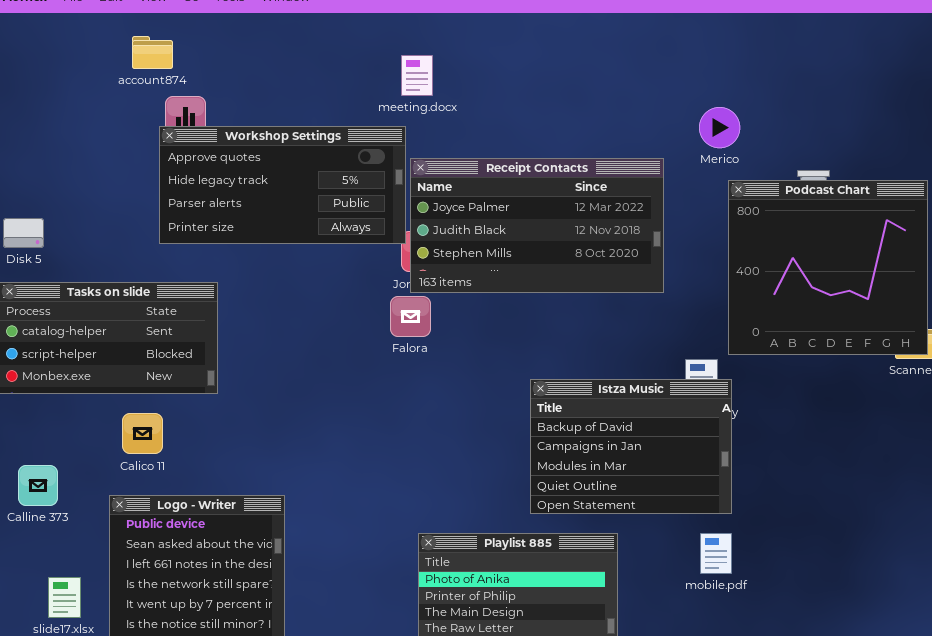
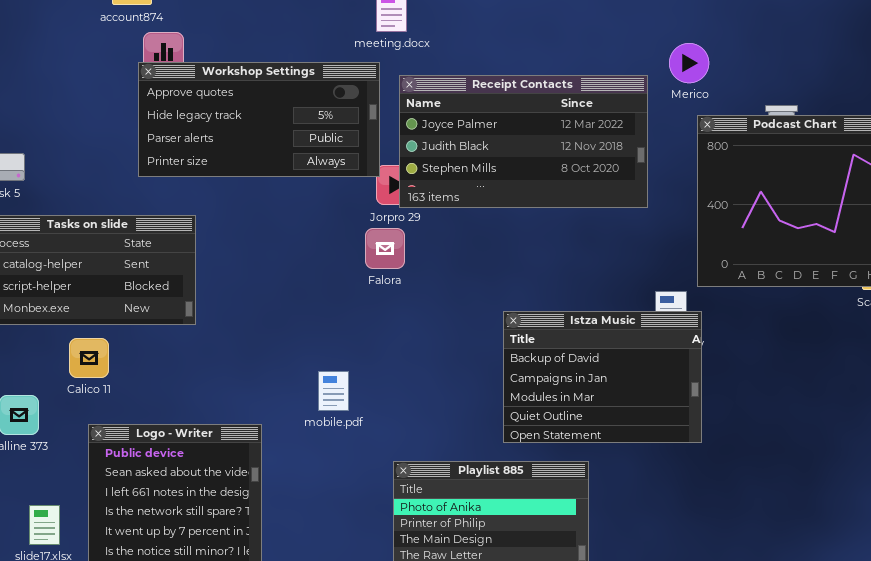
Receipt Contacts: [410,158,664,293] -> [399,75,648,208], moved
Calico 11: [122,413,163,454] -> [69,338,109,378], moved
mobile.pdf: [700,533,732,574] -> [318,371,349,411], moved

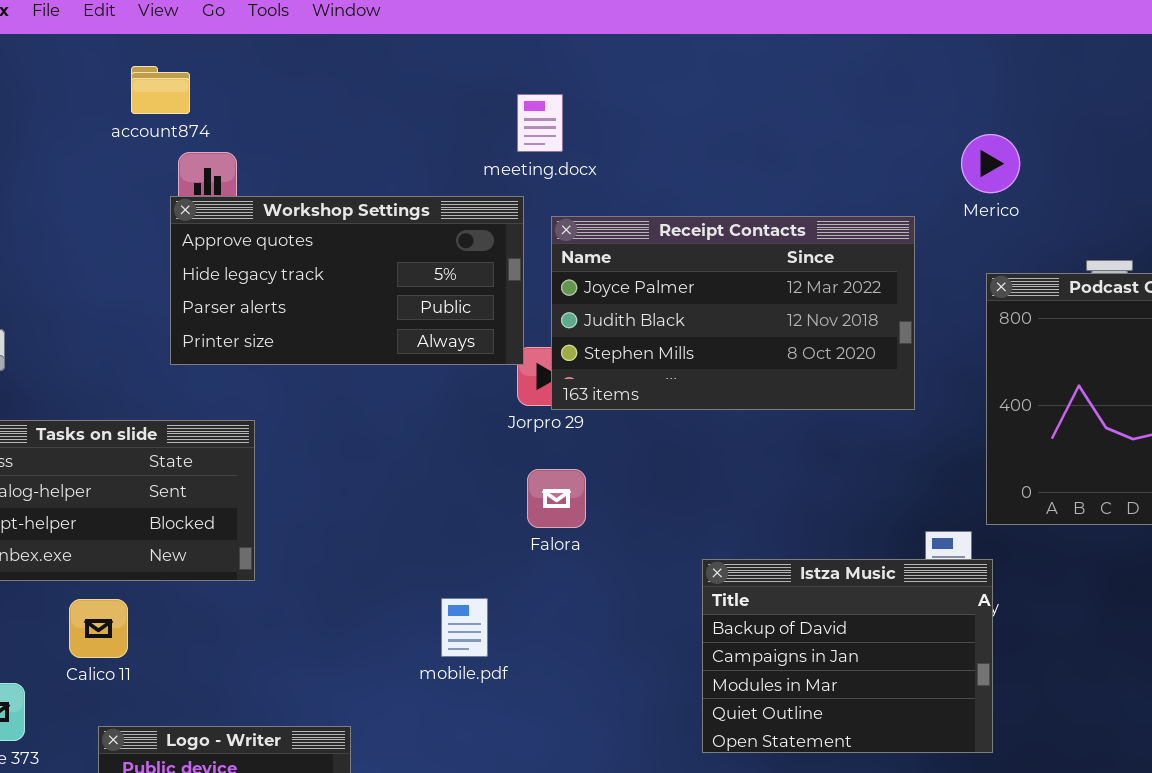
Merico: [669,43,709,83] -> [961,134,1020,193], moved
Falora: [365,228,405,269] -> [527,469,586,528], moved
mobile.pdf: [318,371,349,411] -> [441,598,488,657], moved

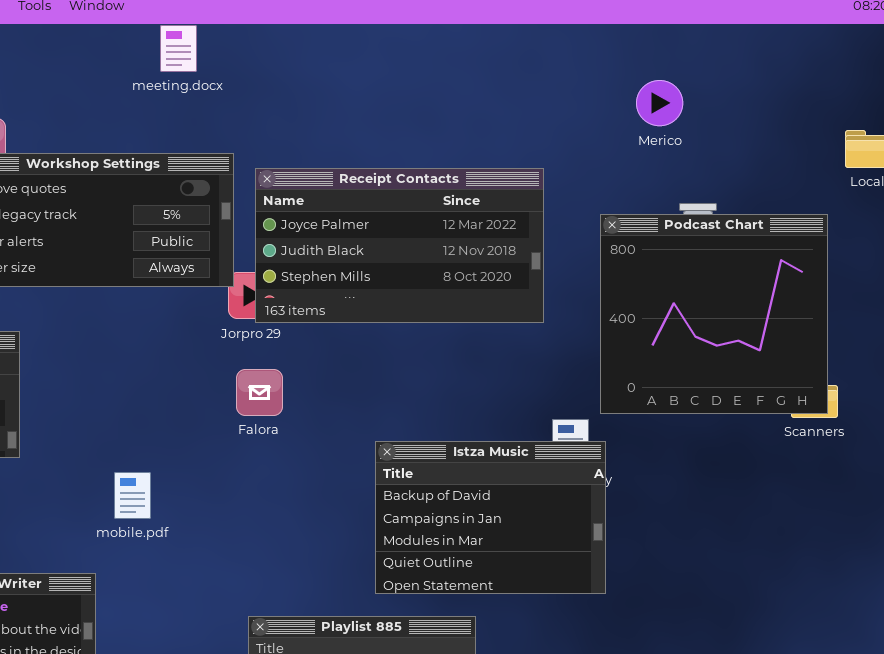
meeting.docx: [517,94,563,152] -> [160,25,197,72], moved
Merico: [961,134,1020,193] -> [636,80,683,126], moved
mobile.pdf: [441,598,488,657] -> [114,472,151,519], moved

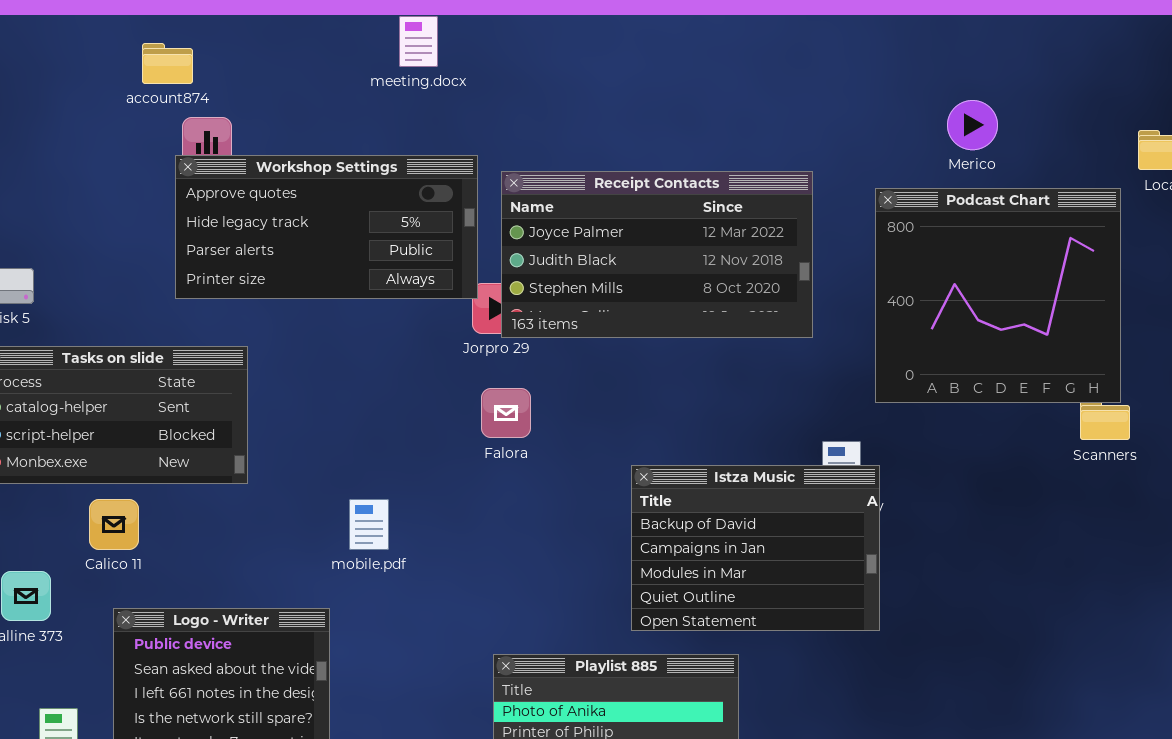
Merico: [636,80,683,126] -> [947,100,998,150], moved
Podcast Chart: [600,214,828,414] -> [875,188,1121,403], moved

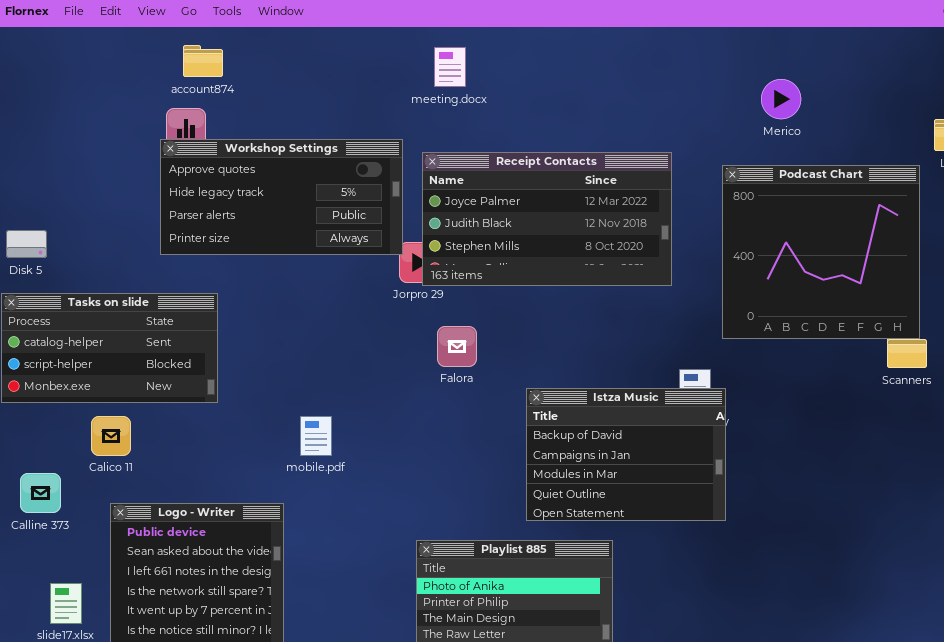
meeting.docx: [399,16,438,67] -> [434,47,466,87], moved
account874: [142,43,193,84] -> [183,45,223,77], moved
Merico: [947,100,998,150] -> [761,79,801,119], moved
Falora: [481,388,531,438] -> [437,326,477,367], moved

